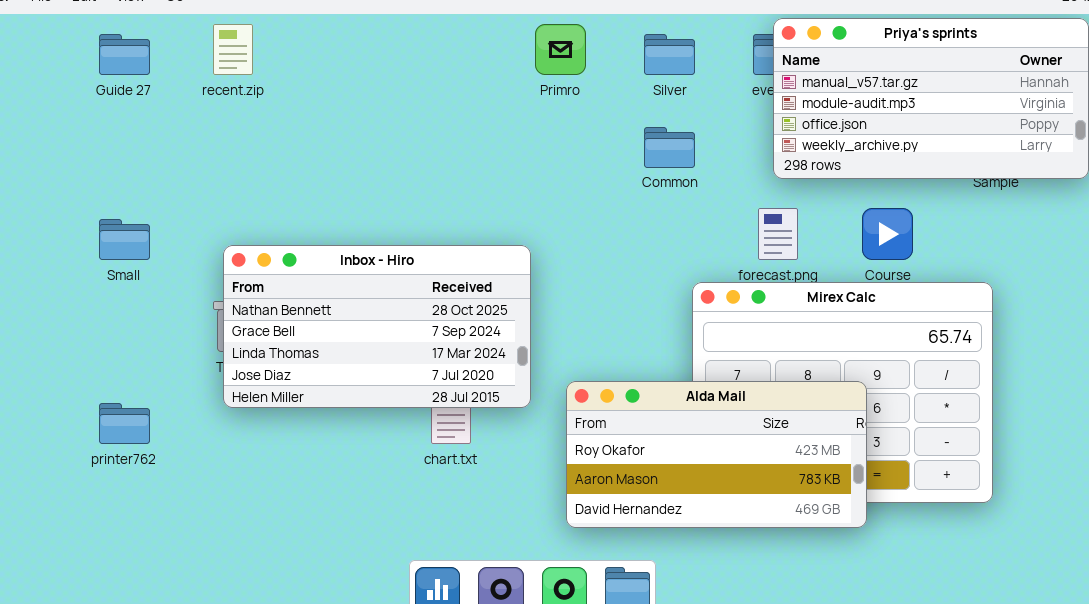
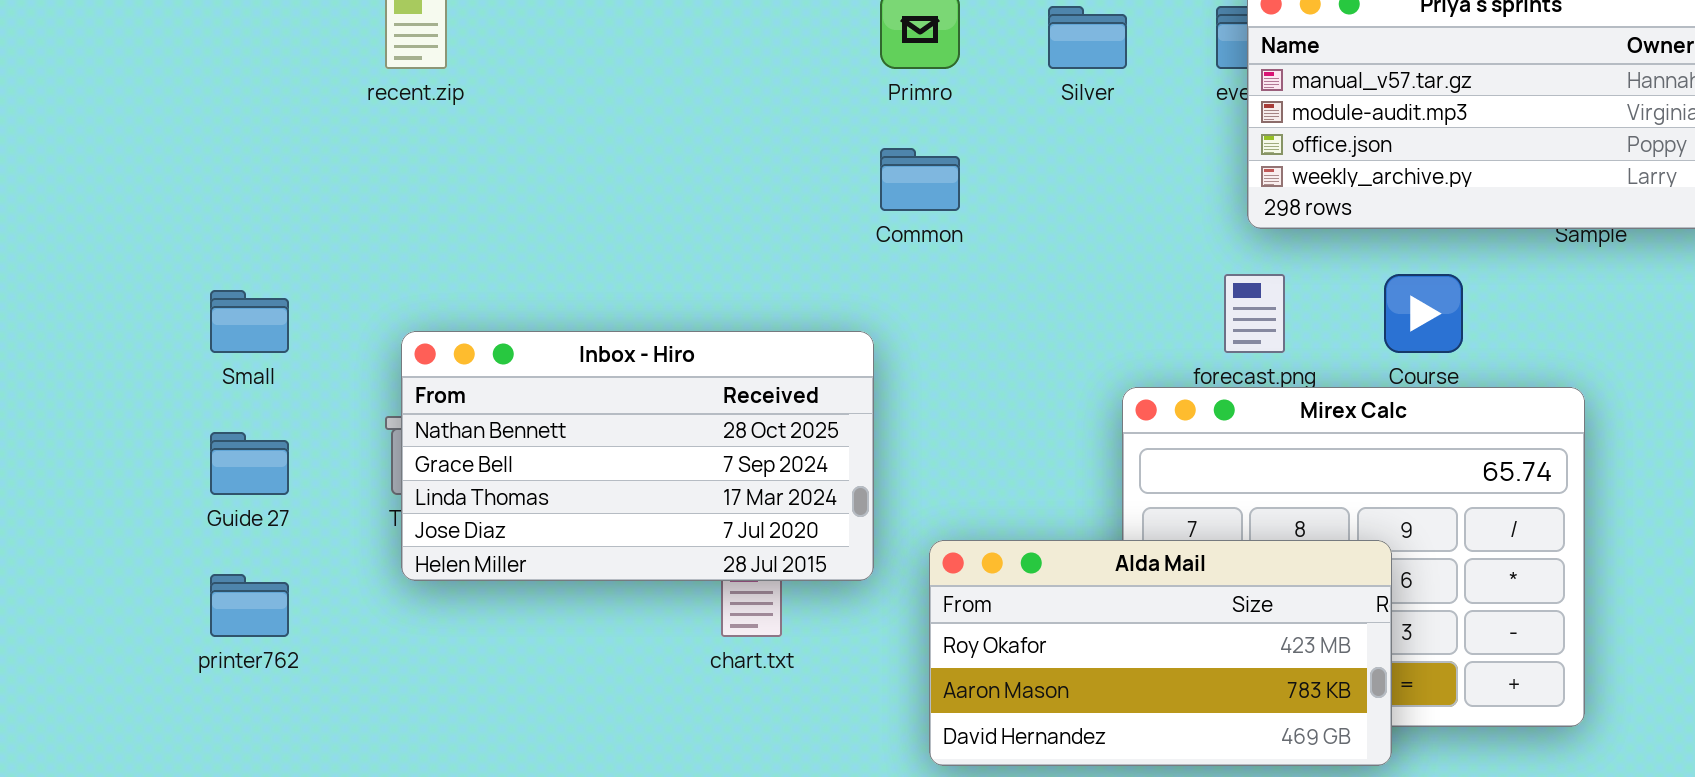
Guide 27: [99,34,150,75] -> [210,432,289,495], moved
Common: [644,127,695,168] -> [880,148,960,211], moved

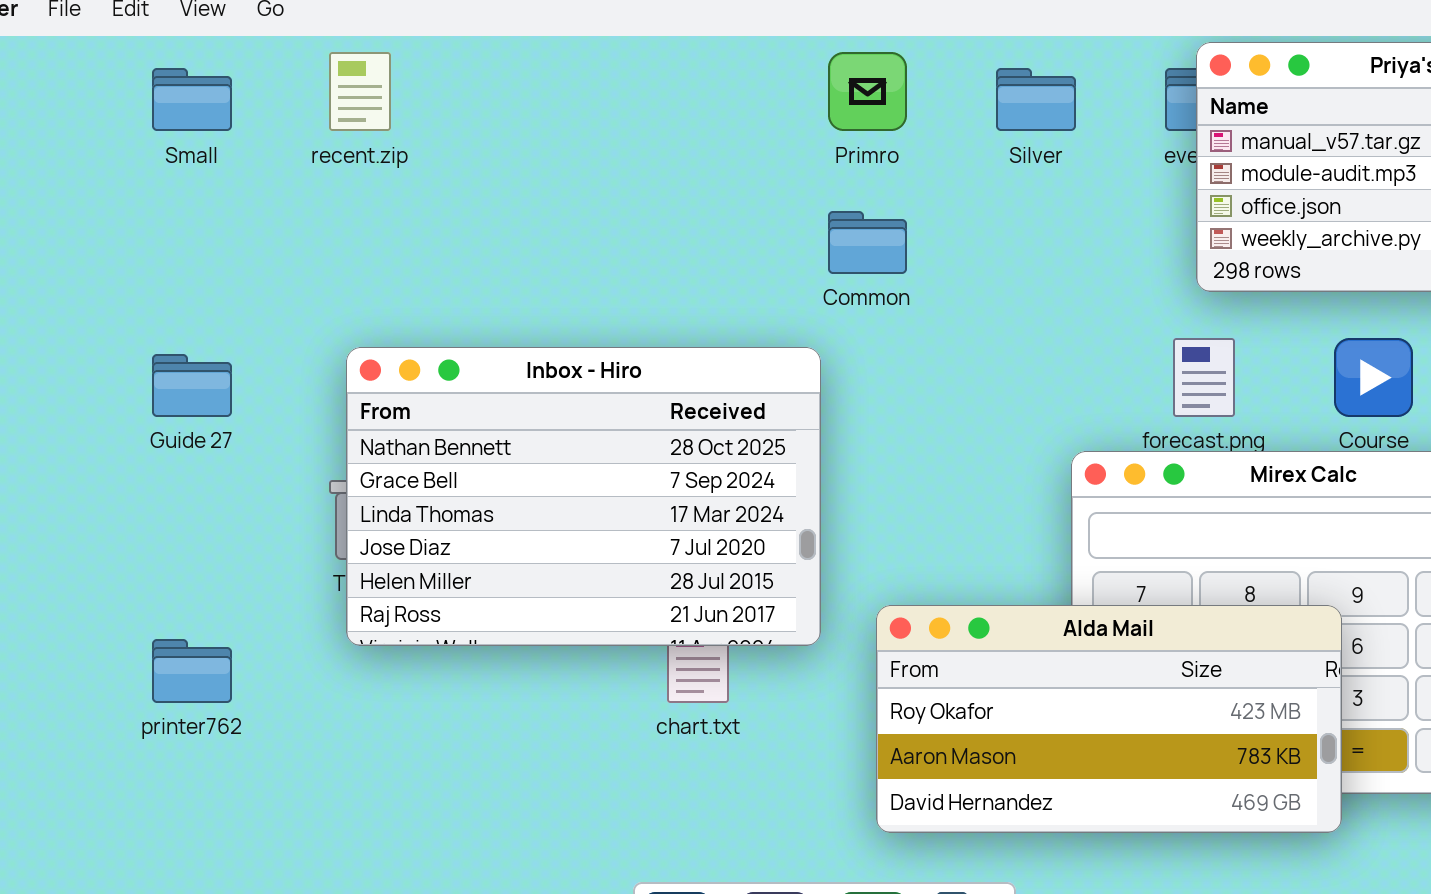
Small: [210,290,289,353] -> [152,68,232,131], moved
Inbox - Hiro: [401,331,874,581] -> [346,347,821,646], resized
Guide 27: [210,432,289,495] -> [152,354,232,417], moved

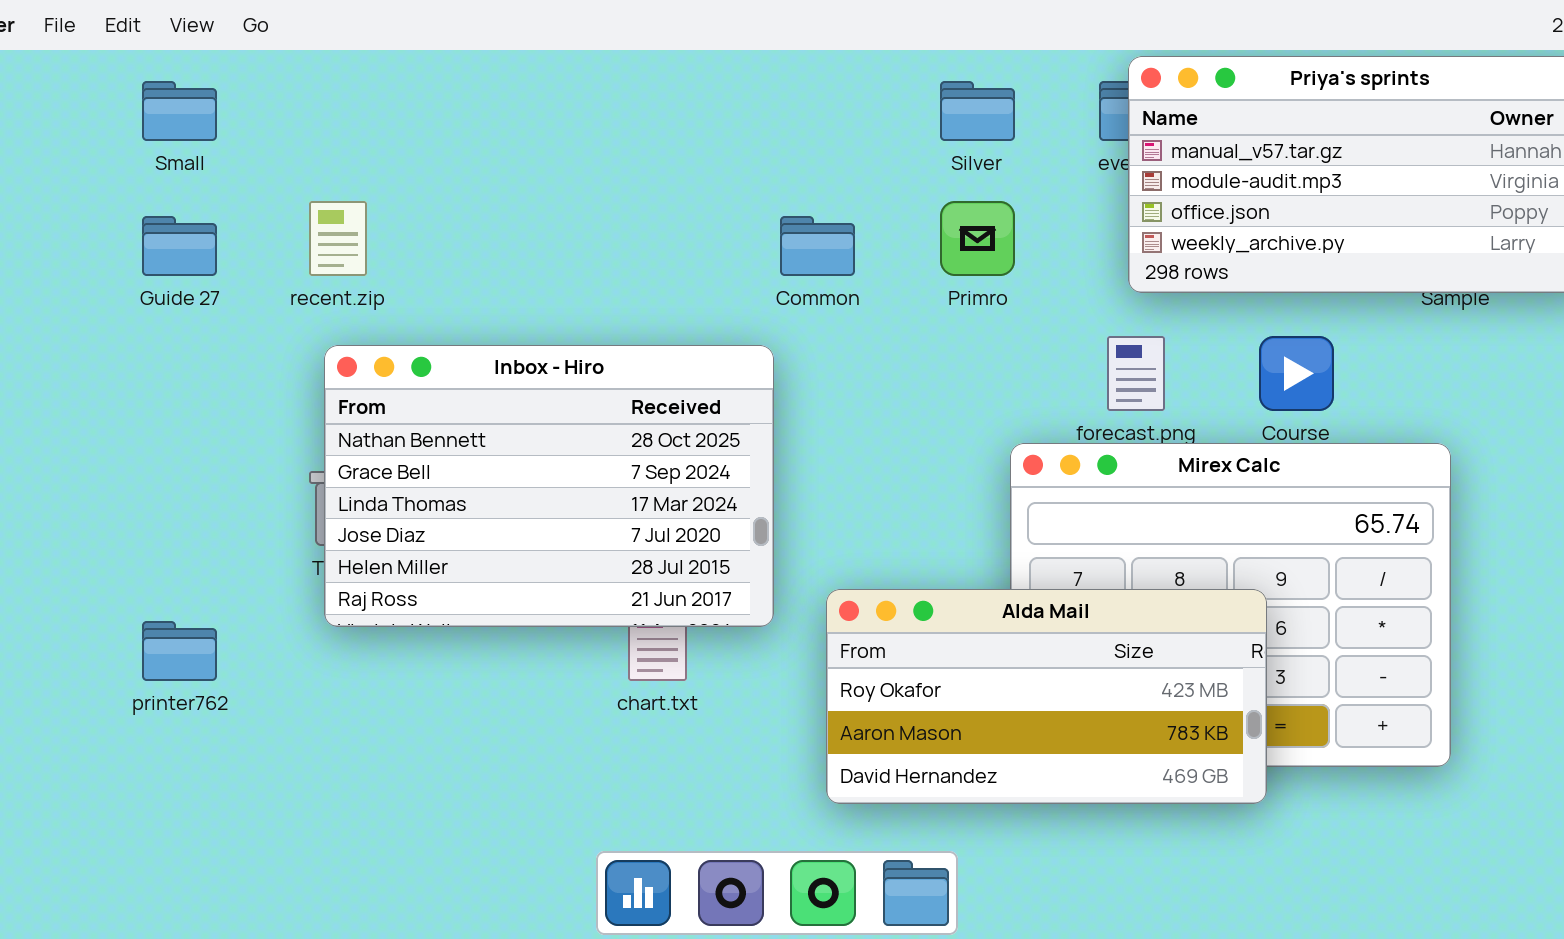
recent.zip: [329,52,391,131] -> [309,201,367,276], moved
Primro: [828,52,907,131] -> [940,201,1015,276], moved
Guide 27: [152,354,232,417] -> [142,216,217,276], moved

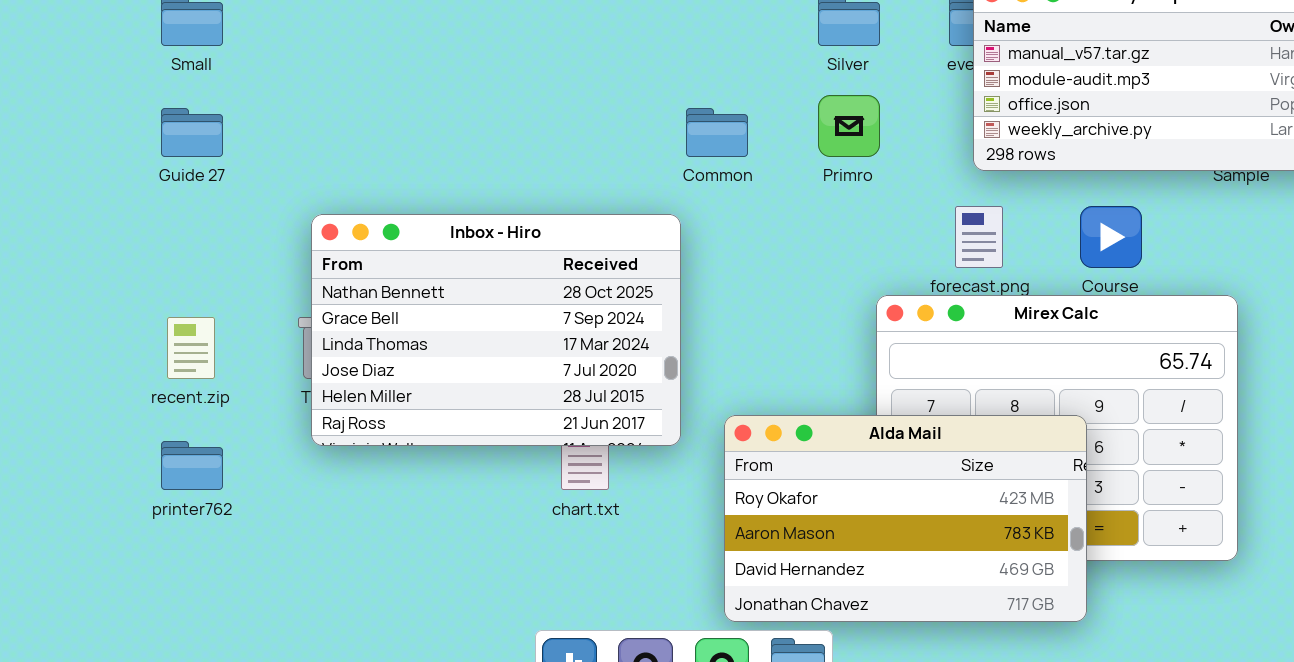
recent.zip: [309,201,367,276] -> [167,317,215,379], moved
Alda Mail: [826,589,1267,804] -> [724,415,1087,622], resized

